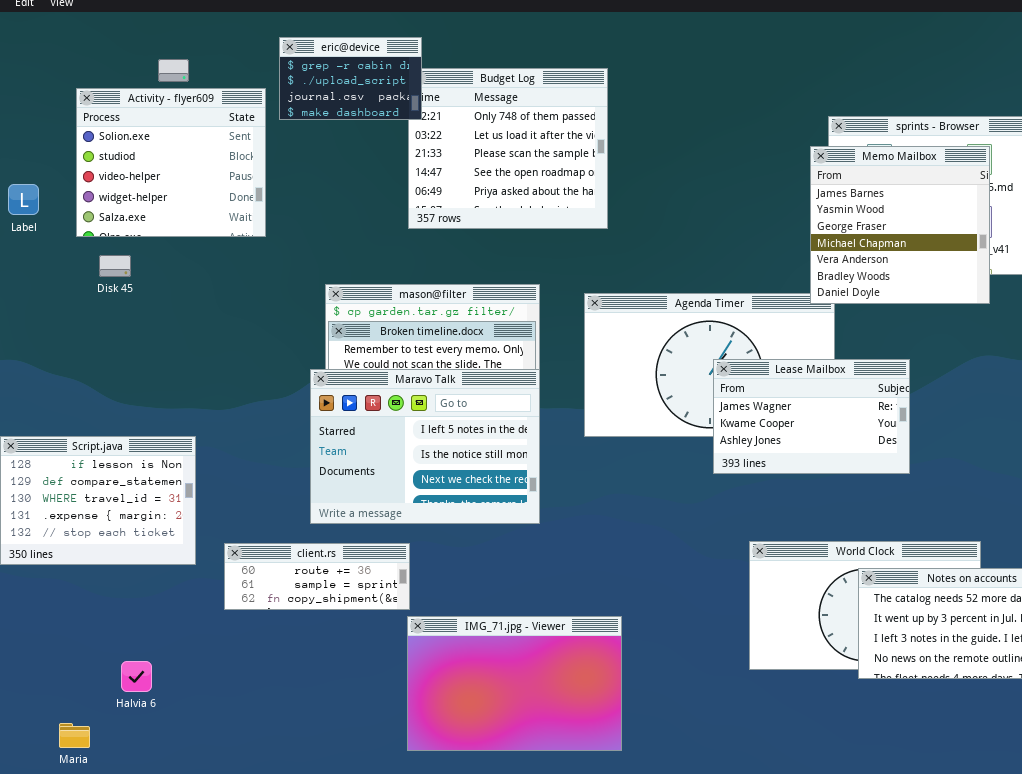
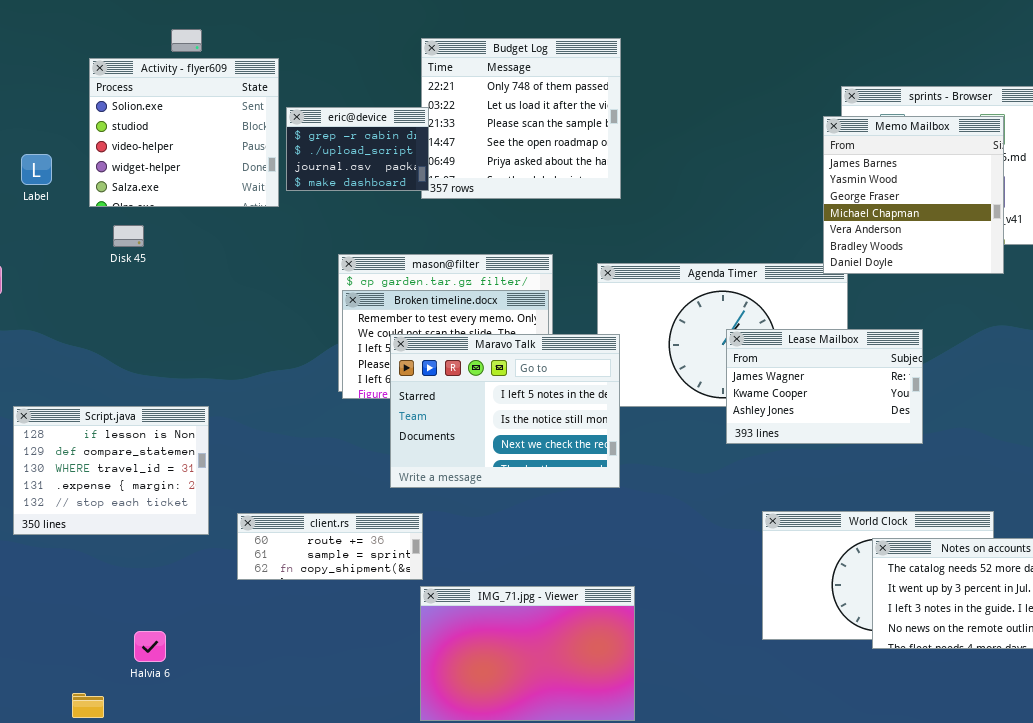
eric@device: [279,37,422,120] -> [286,107,429,191], moved
Maravo Talk: [310,369,540,524] -> [390,334,620,488], moved

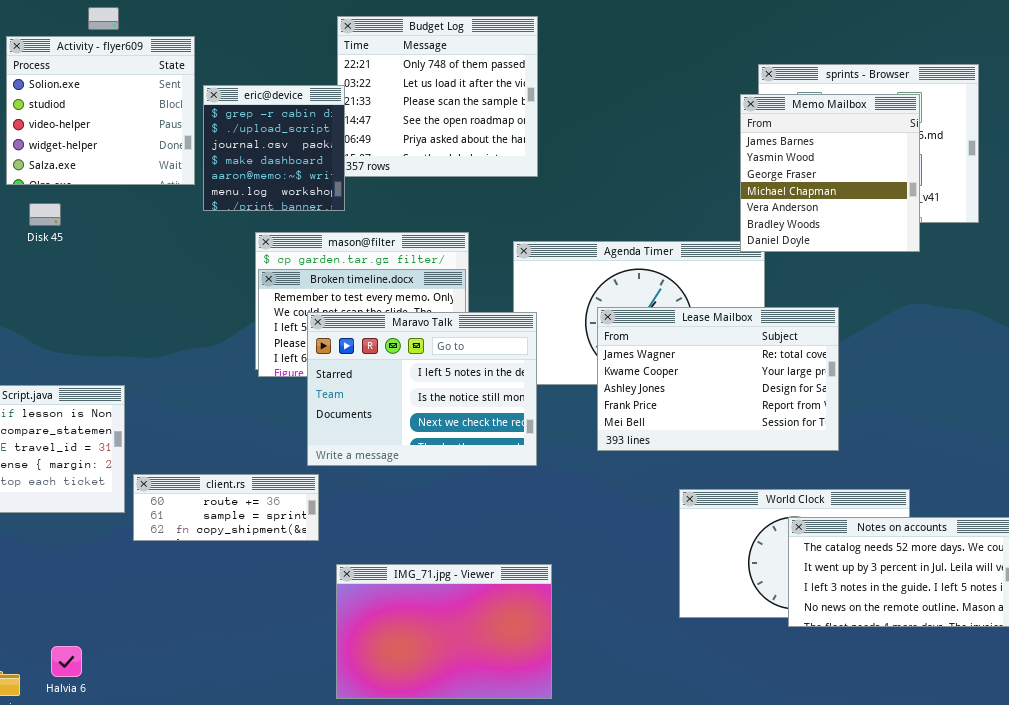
eric@device: [286,107,429,191] -> [203,85,345,211], resized
Lease Mailbox: [726,329,923,444] -> [597,307,839,451], resized
client.rs: [237,513,423,580] -> [133,474,319,541], moved
Halvia 6: [134,631,166,662] -> [51,646,82,677], moved

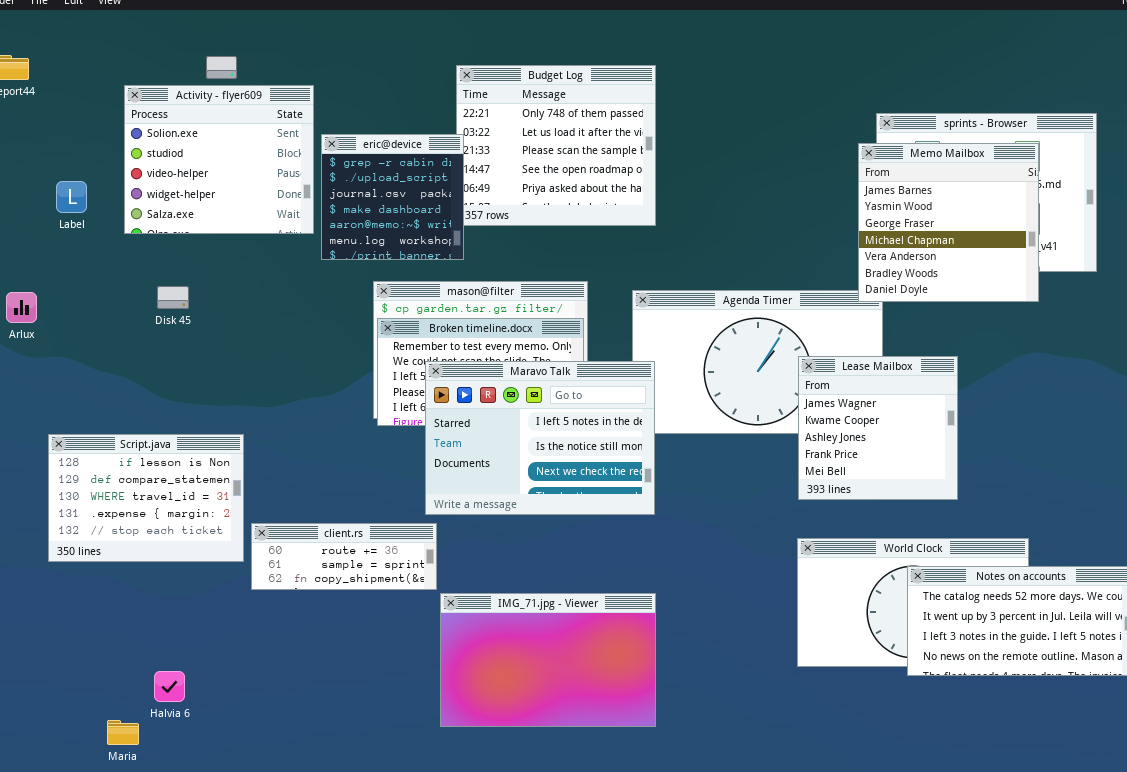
Disk 45: [29,203,61,226] -> [157,286,189,309], moved
Lease Mailbox: [597,307,839,451] -> [798,356,958,500], resized
IMG_71.jpg - Viewer: [336,564,552,699] -> [440,593,656,727], moved
Halvia 6: [51,646,82,677] -> [154,671,185,702], moved

